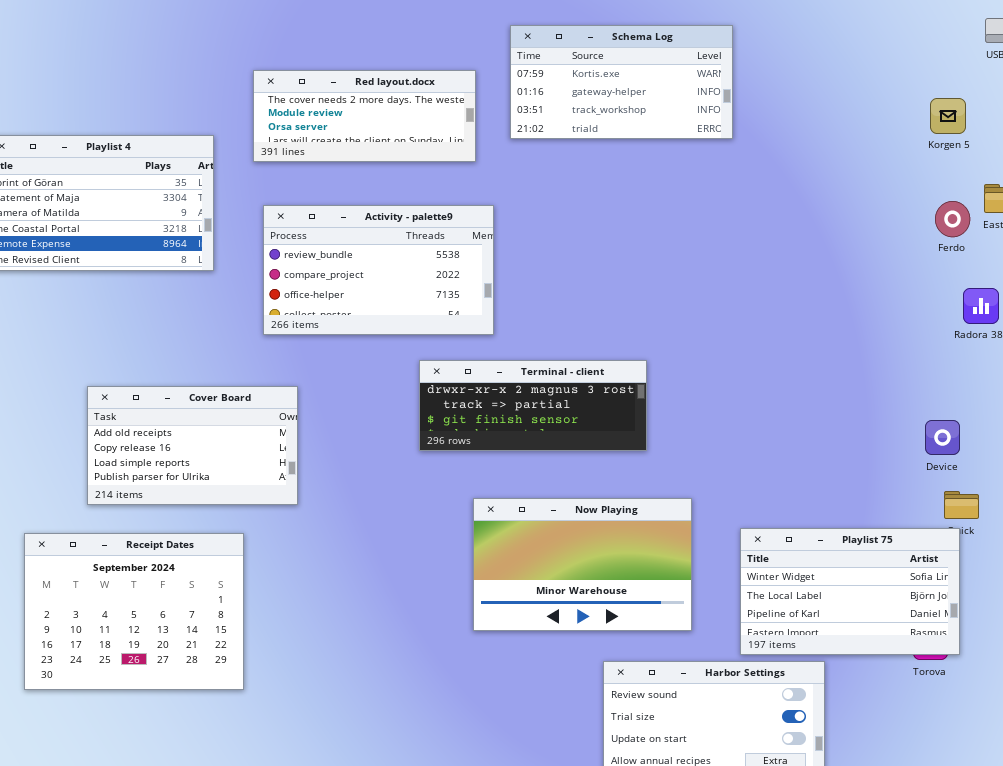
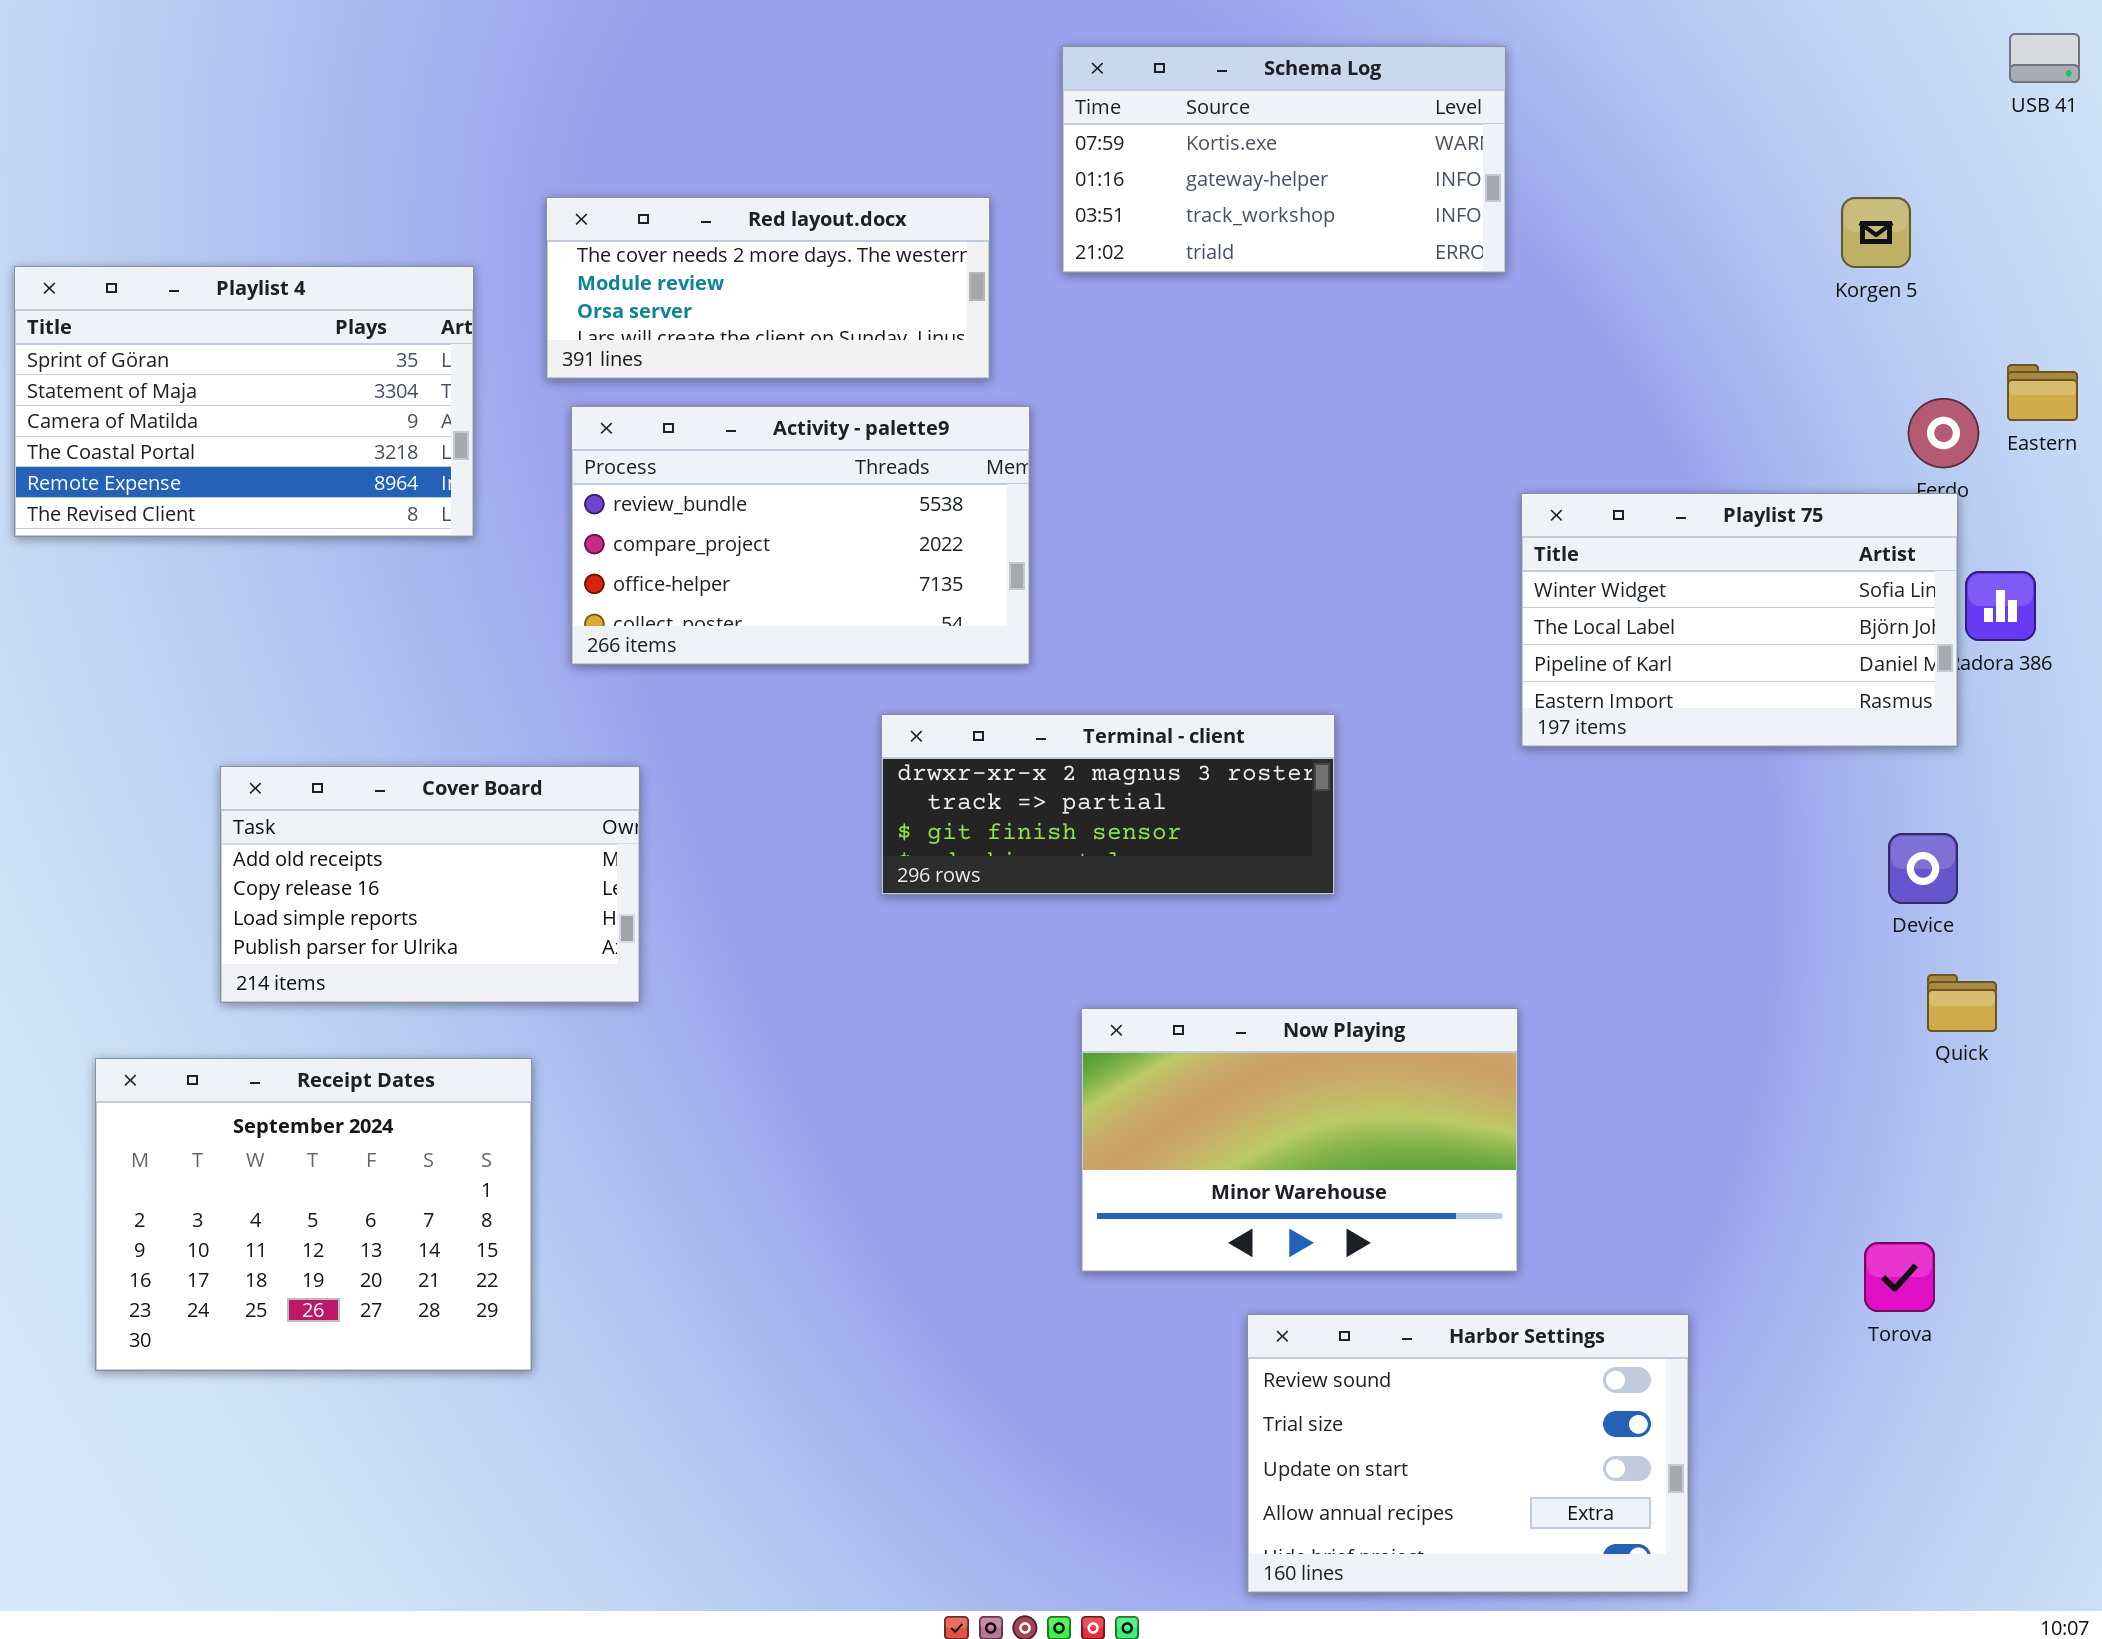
Red layout.docx: [253,70,476,162] -> [546,197,990,379], moved
Korgen 5: [930,98,966,134] -> [1841,197,1911,268], moved
Now Playing: [473,498,692,631] -> [1081,1008,1518,1272], moved
Playlist 75: [740,528,960,655] -> [1521,493,1958,747], moved

